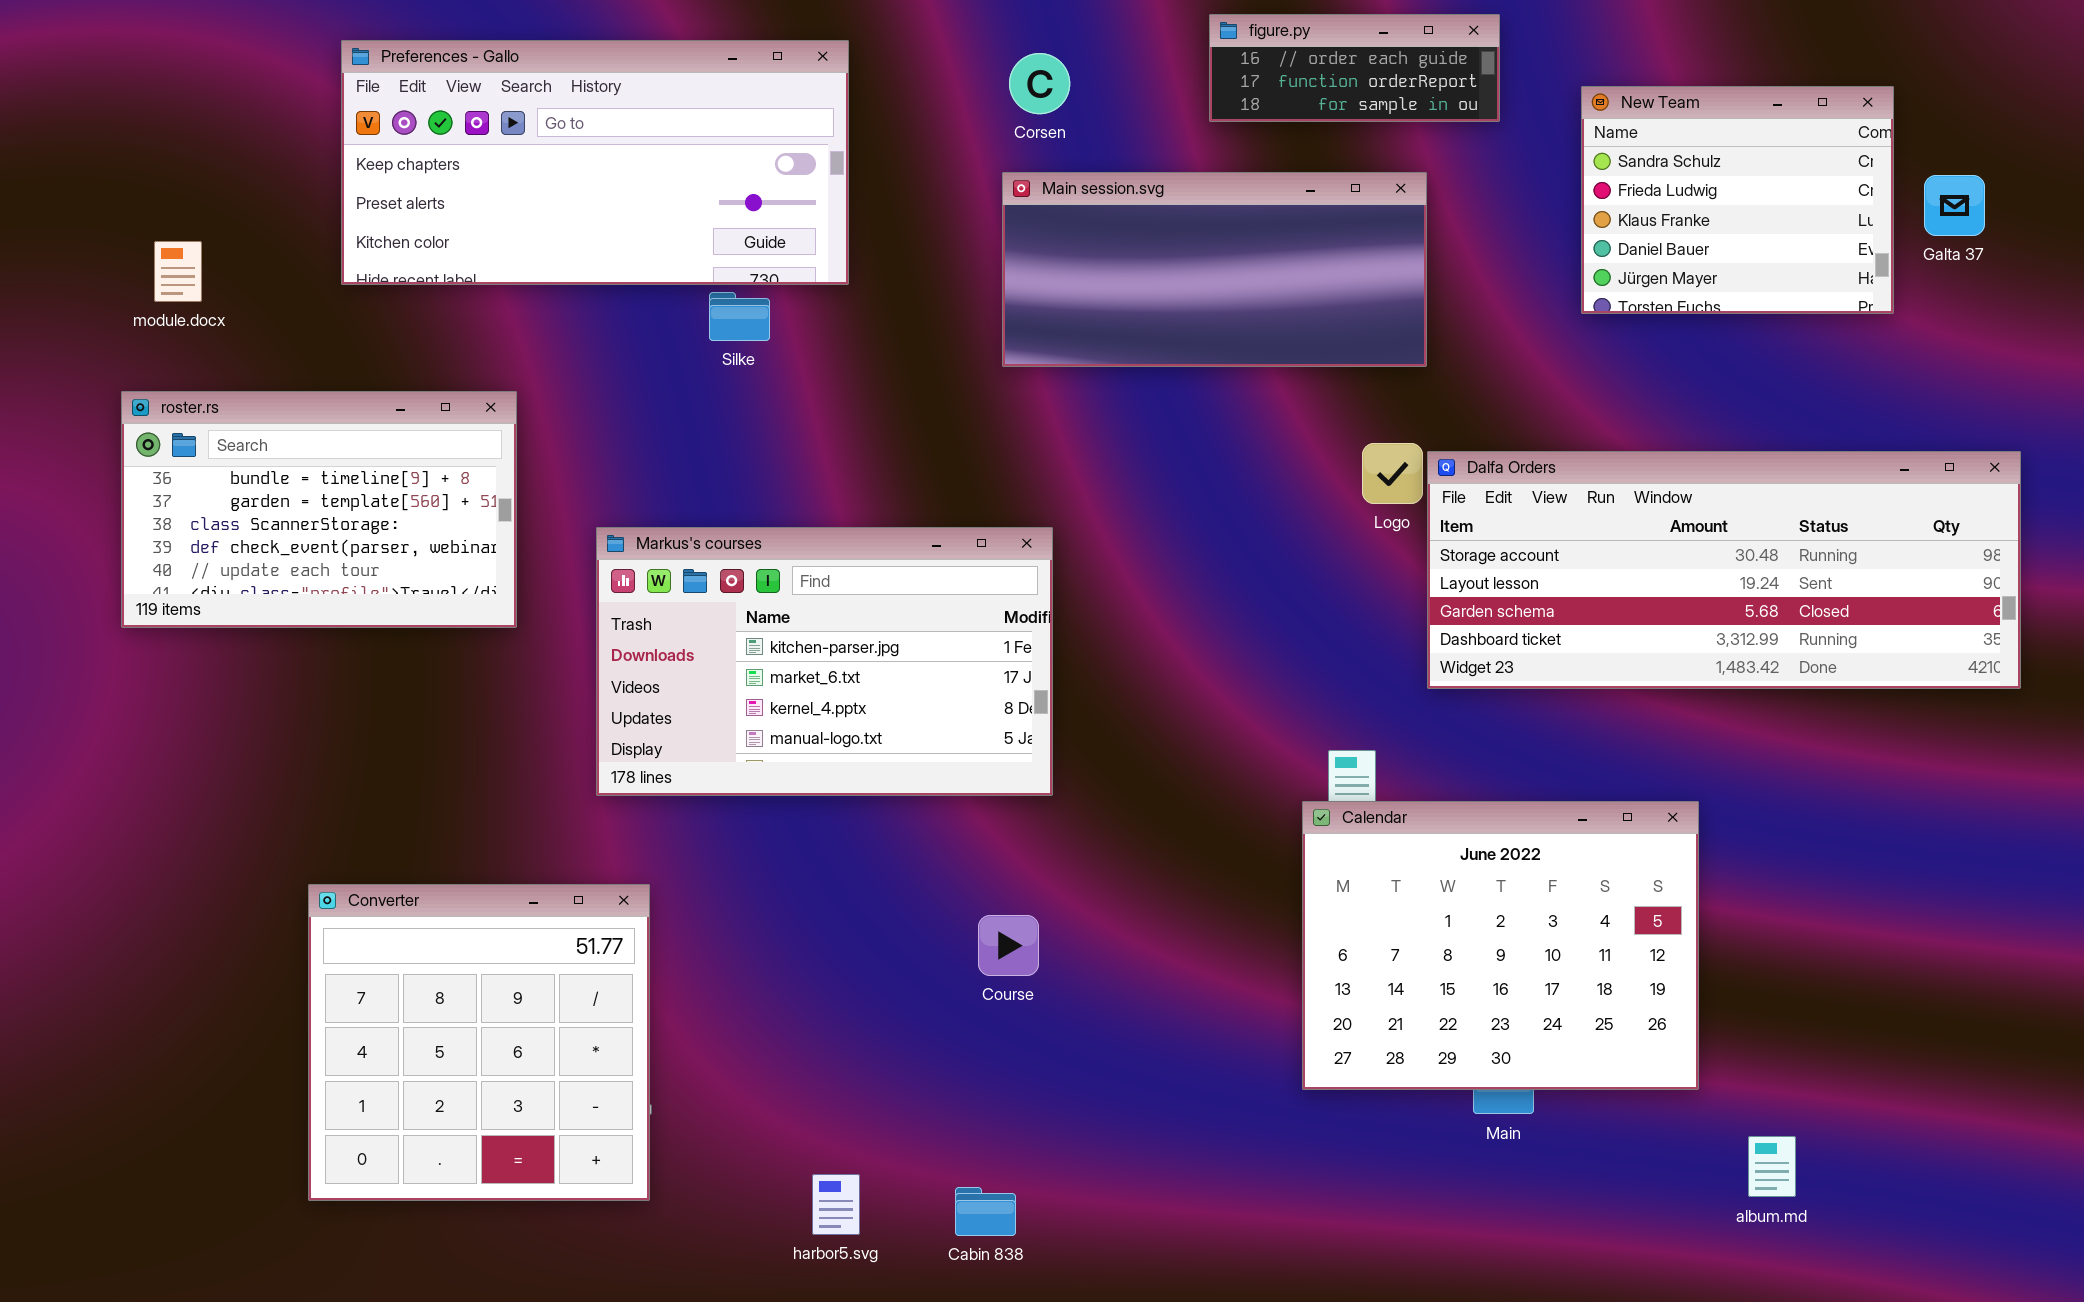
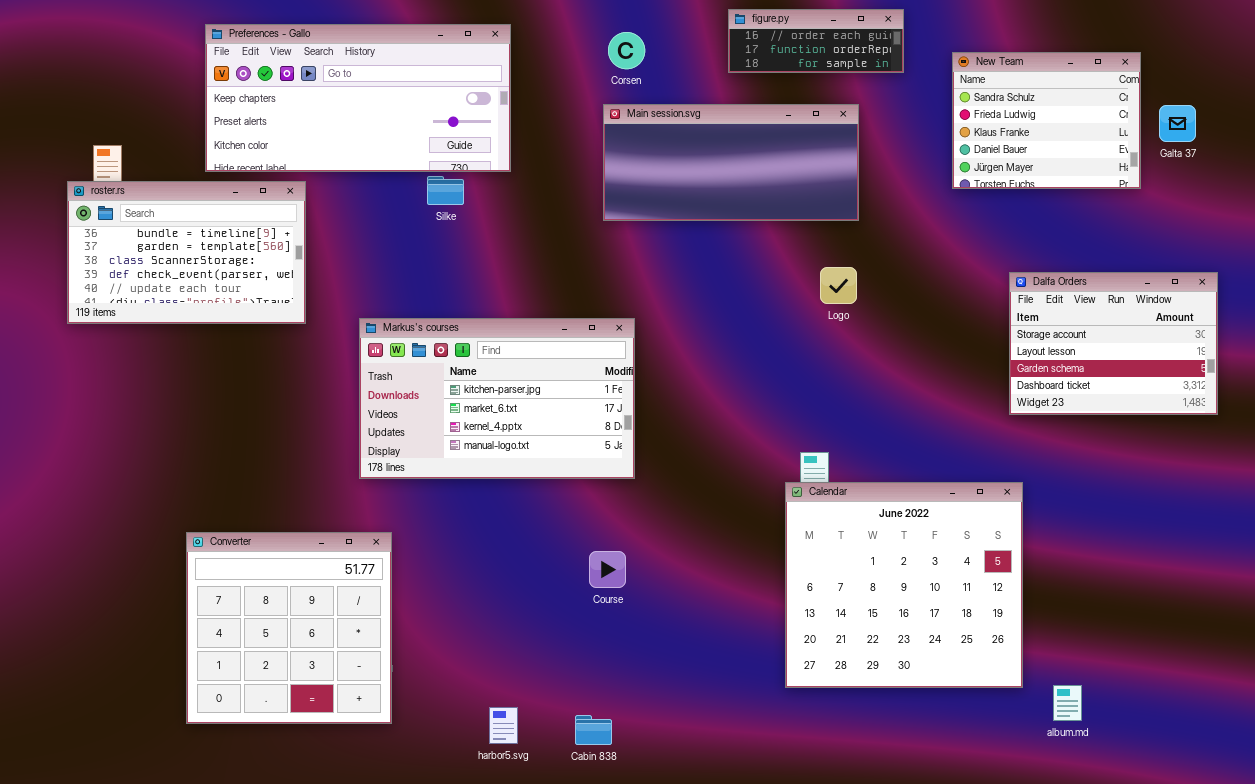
roster.rs: [121,391,517,628] -> [67,181,306,324], moved
Dalfa Orders: [1427,451,2021,689] -> [1009,272,1218,415], resized
Calendar: [1302,801,1699,1090] -> [785,482,1023,688], resized

